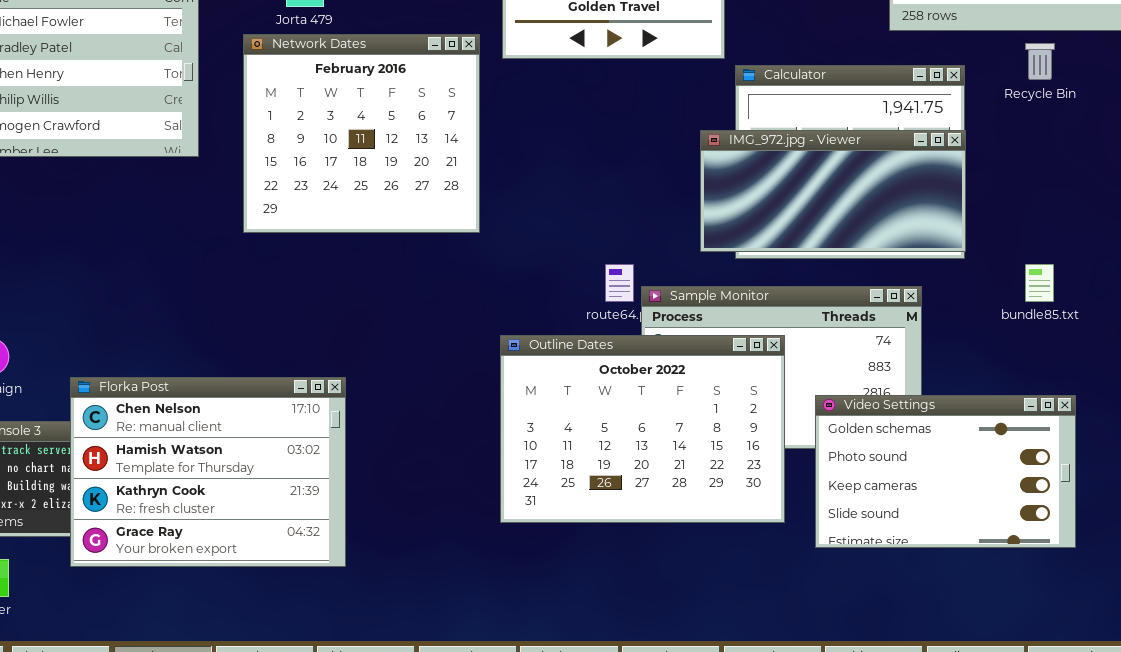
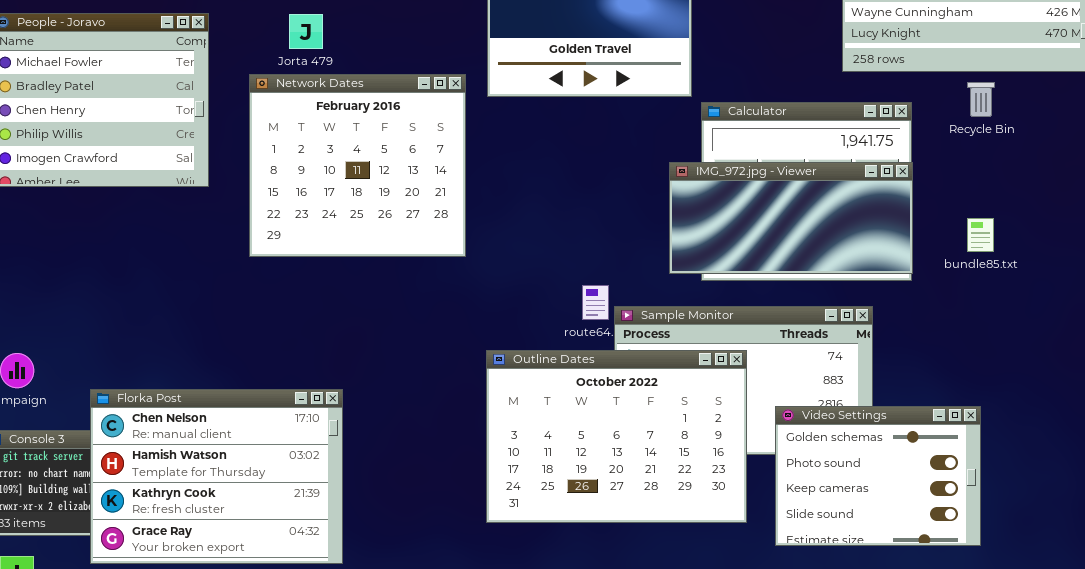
bundle85.txt: [1025,264,1054,302] -> [967,218,994,252], moved
Video Settings: [815,395,1076,548] -> [775,406,981,546], resized

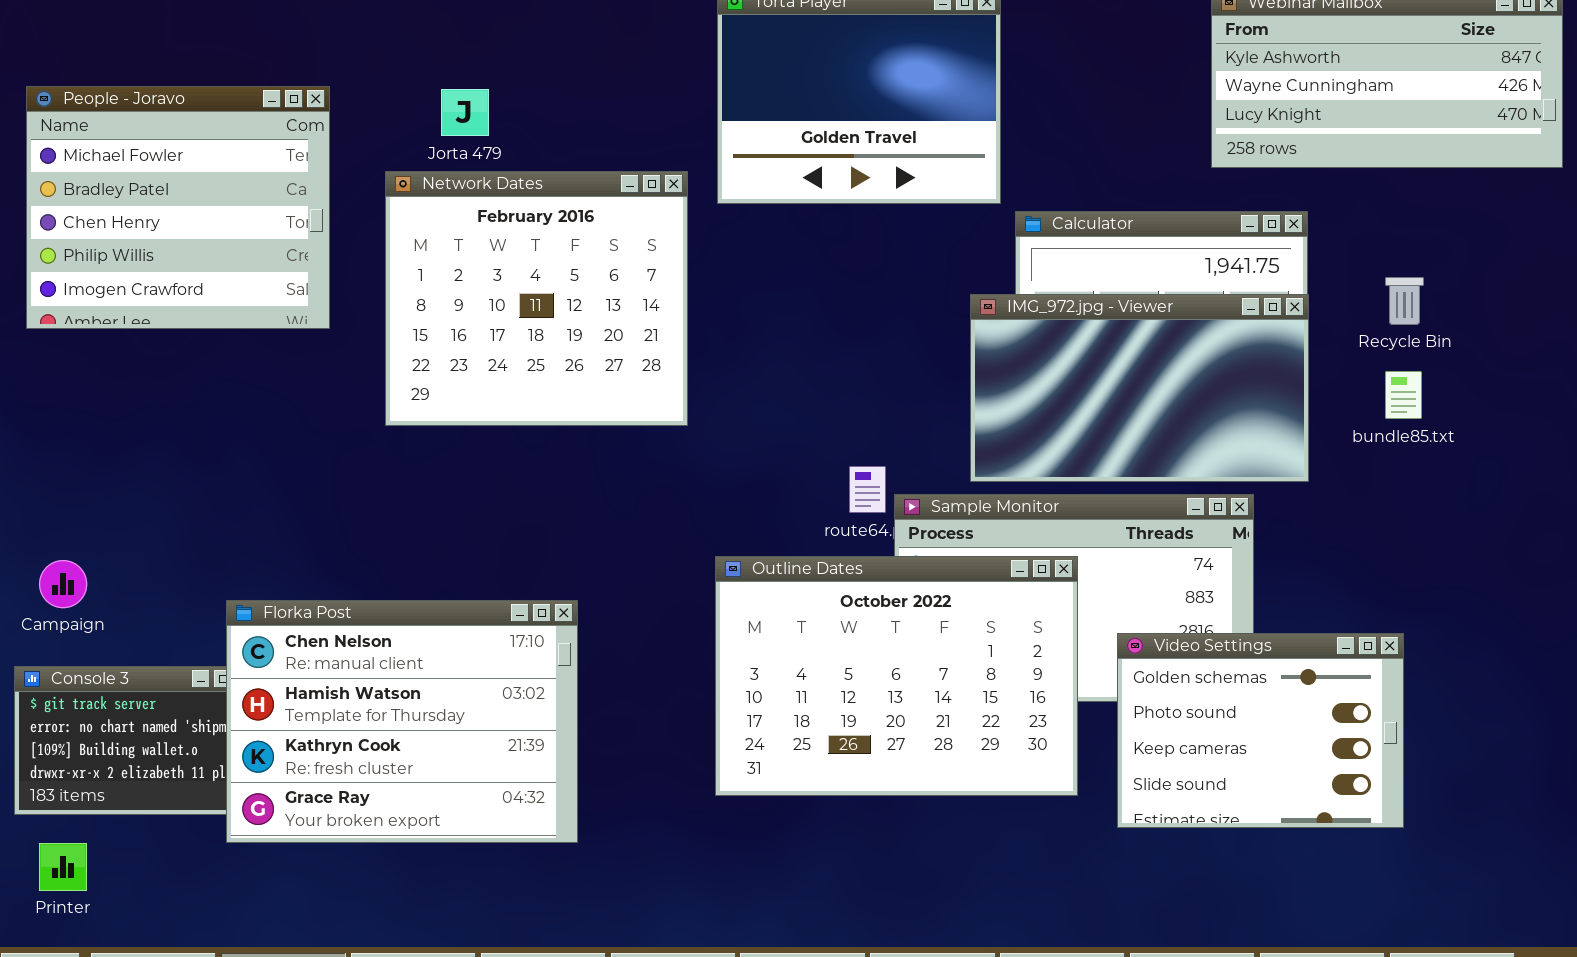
Recycle Bin: [967,82,995,117] -> [1385,277,1424,325], moved
IMG_972.jpg - Viewer: [669,162,913,274] -> [970,294,1309,482], resized
Florka Post: [90,389,343,564] -> [226,600,578,843], moved

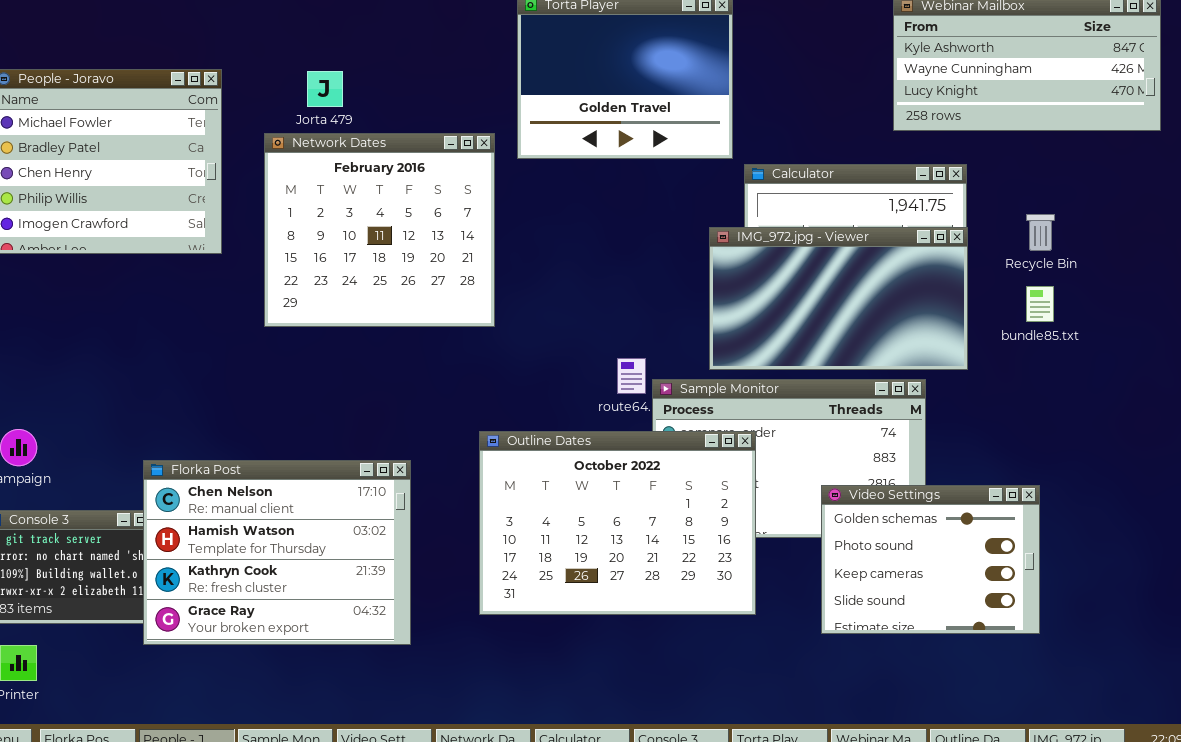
Outline Dates: [715,556,1078,796] -> [479,431,756,615], moved

